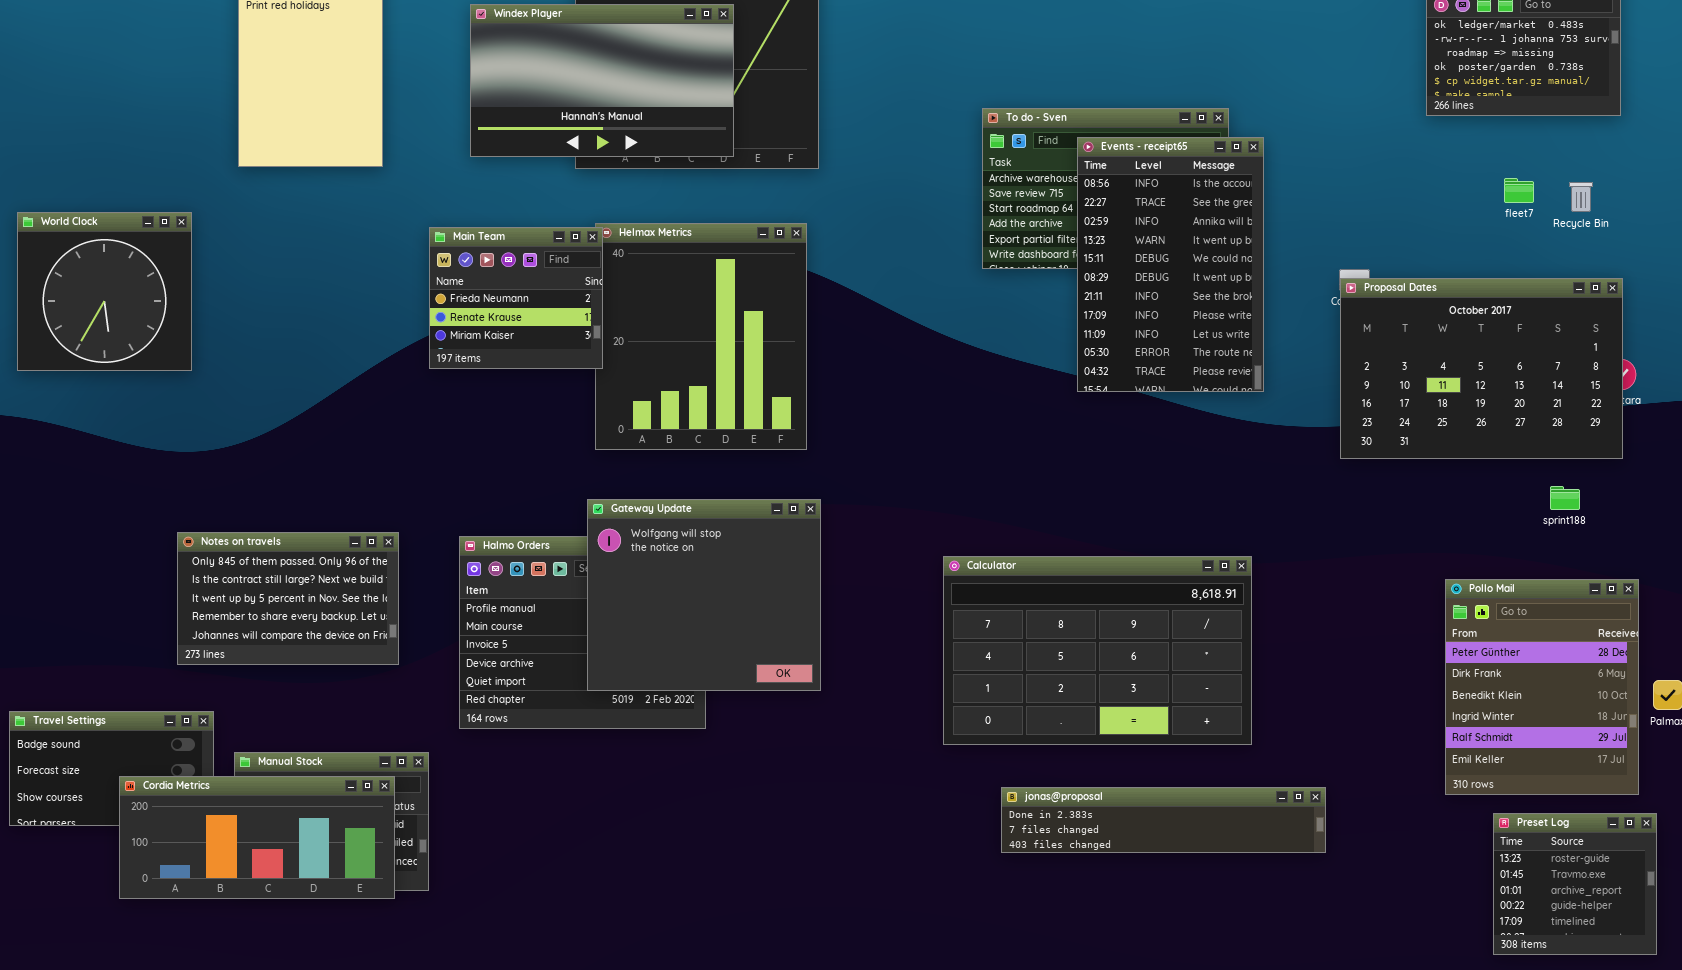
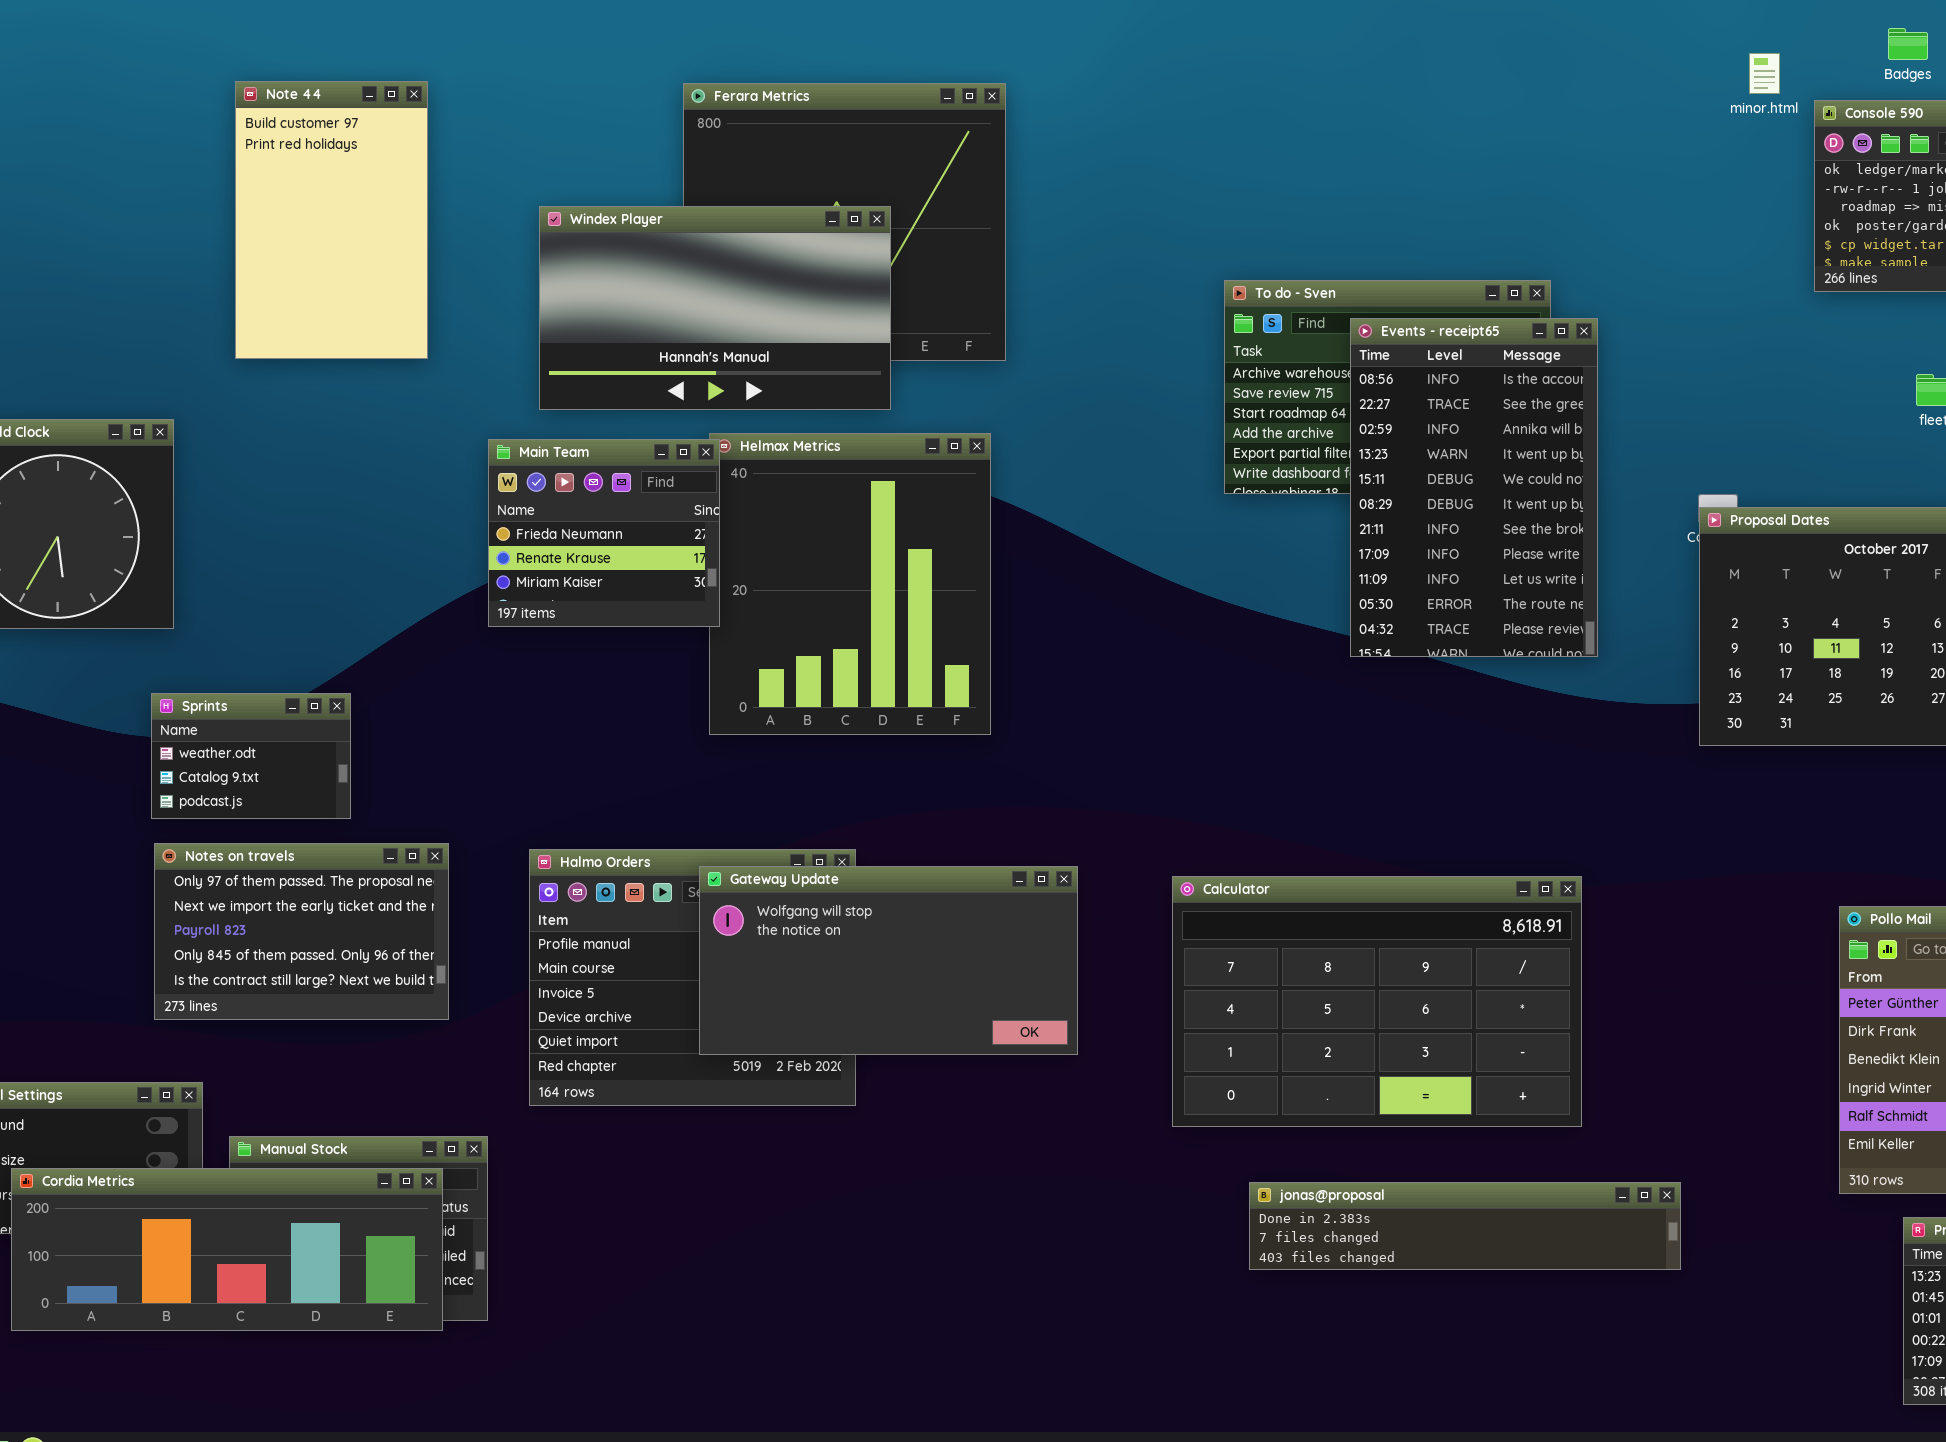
Windex Player: [470,4,734,157] -> [539,206,891,410], moved
Sprints: none -> [151,693,351,819], opened
Gateway Update: [587,499,821,691] -> [699,866,1078,1055], resized
Notes on travels: [177,532,399,665] -> [154,843,449,1020], scrolled up 3 rows
Cordia Metrics: [119,776,395,899] -> [11,1168,443,1331], resized

